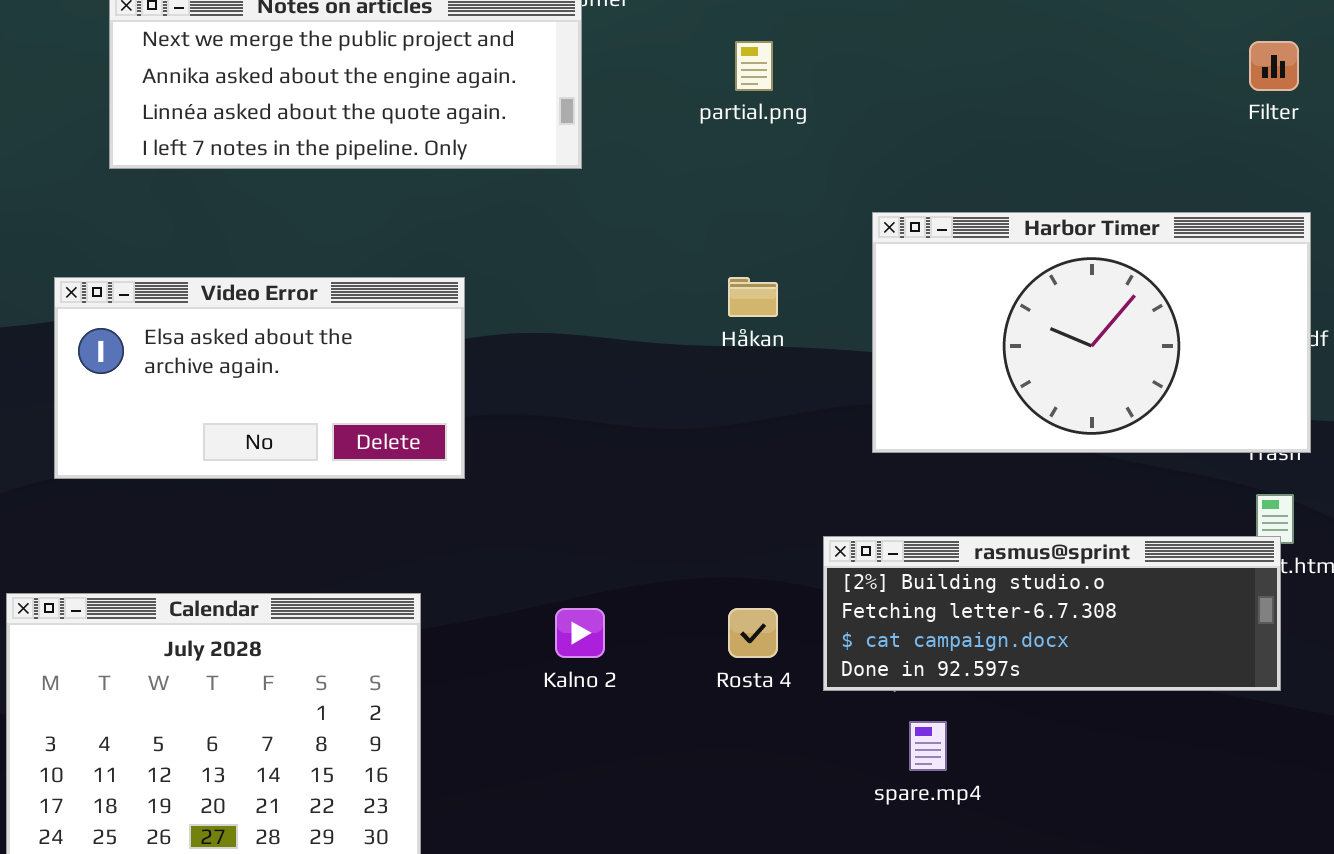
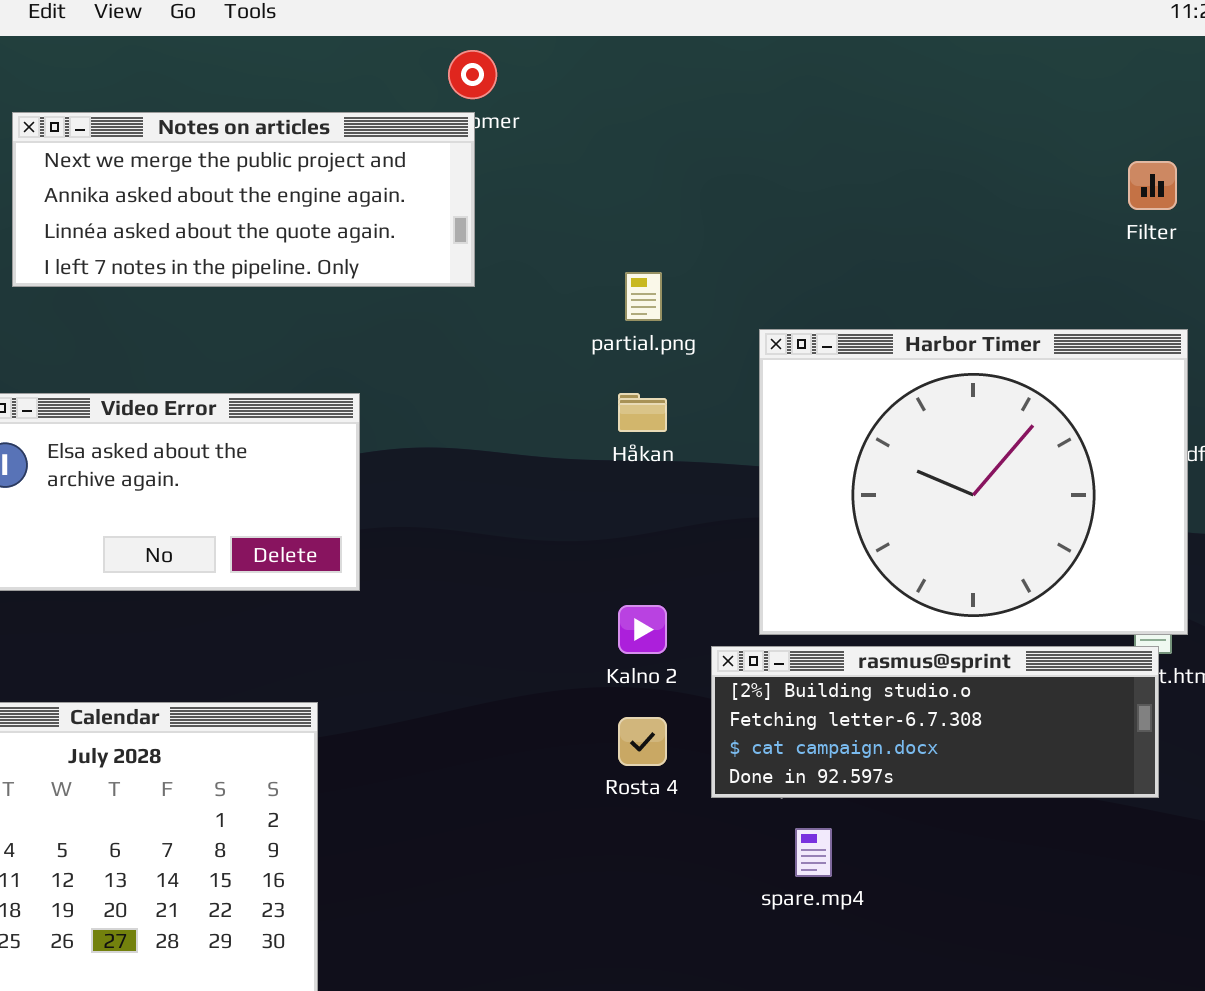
partial.png: [735,41,773,91] -> [625,272,662,321], moved
Harbor Timer: [872,212,1311,453] -> [759,329,1188,635], resized
Kalno 2: [555,608,605,658] -> [618,605,667,654], moved

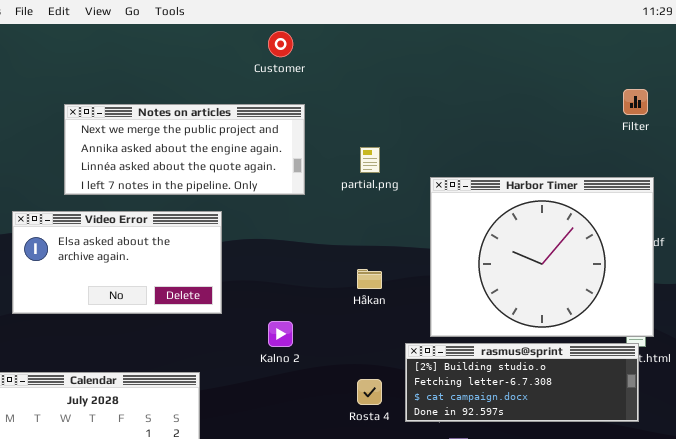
Notes on articles: [12,112,475,287] -> [64,104,305,195], moved
Håkan: [618,393,667,432] -> [357,269,382,289], moved
Kalno 2: [618,605,667,654] -> [268,321,293,347], moved

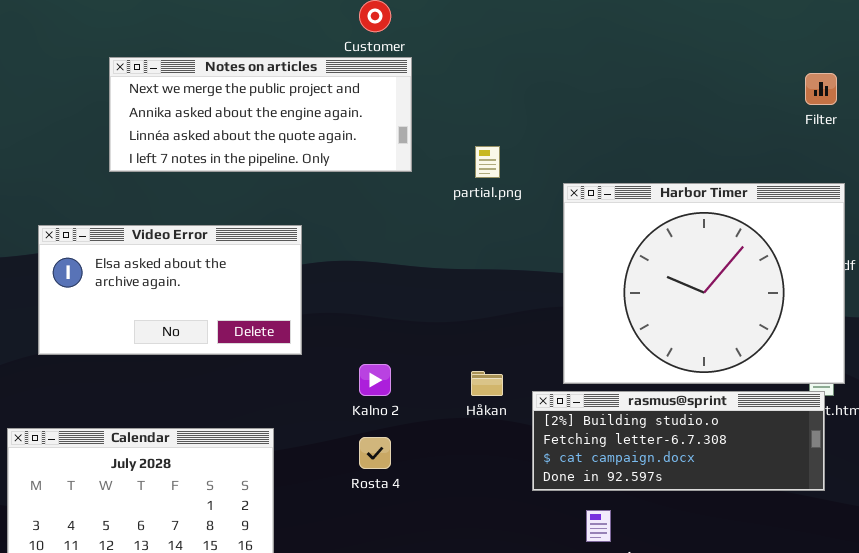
Notes on articles: [64,104,305,195] -> [109,57,412,172], moved
Håkan: [357,269,382,289] -> [471,371,503,396], moved
Rosta 4: [357,379,382,405] -> [359,437,391,469], moved

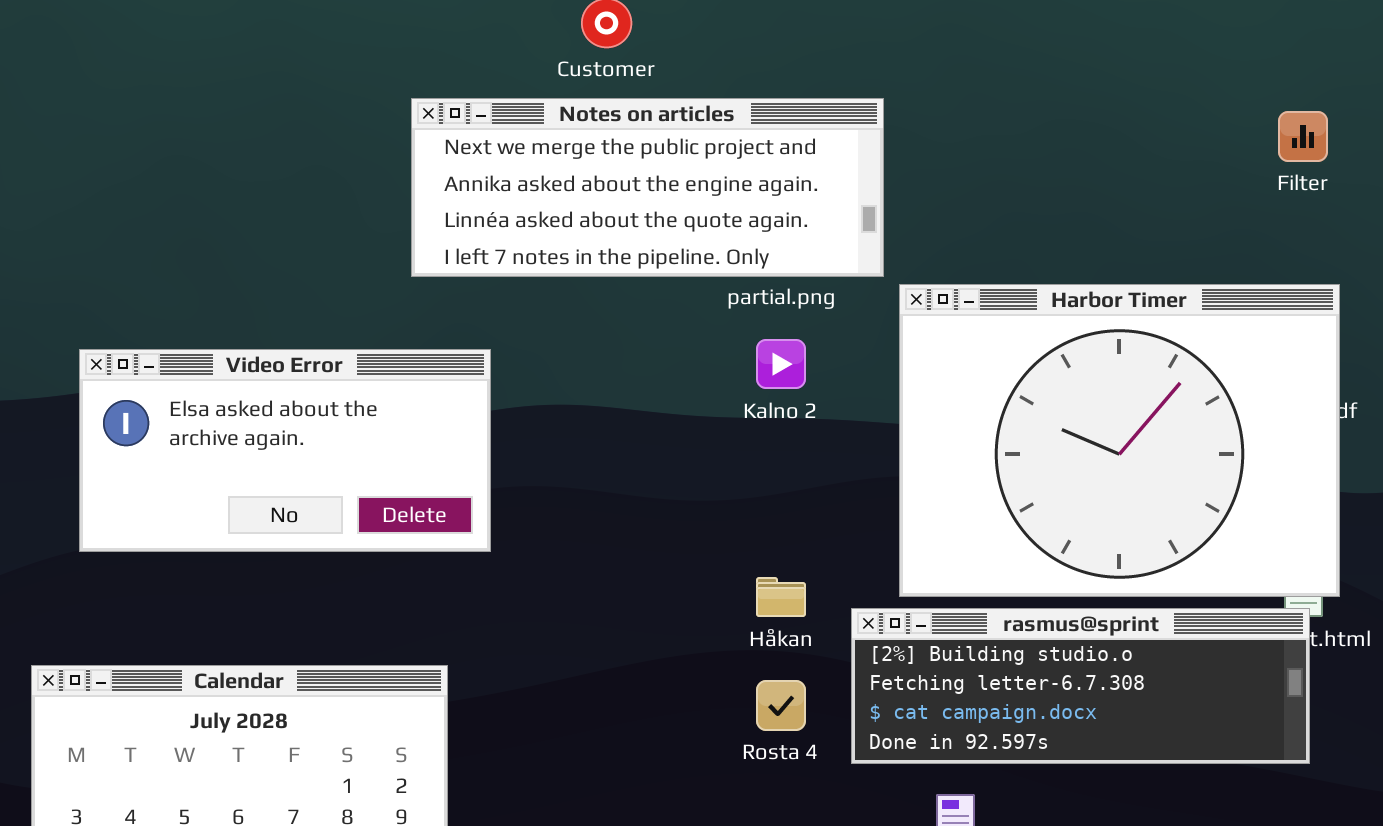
Notes on articles: [109,57,412,172] -> [411,98,884,277], moved
Kalno 2: [359,364,391,396] -> [756,339,806,389], moved
Rosta 4: [359,437,391,469] -> [756,680,806,731], moved

